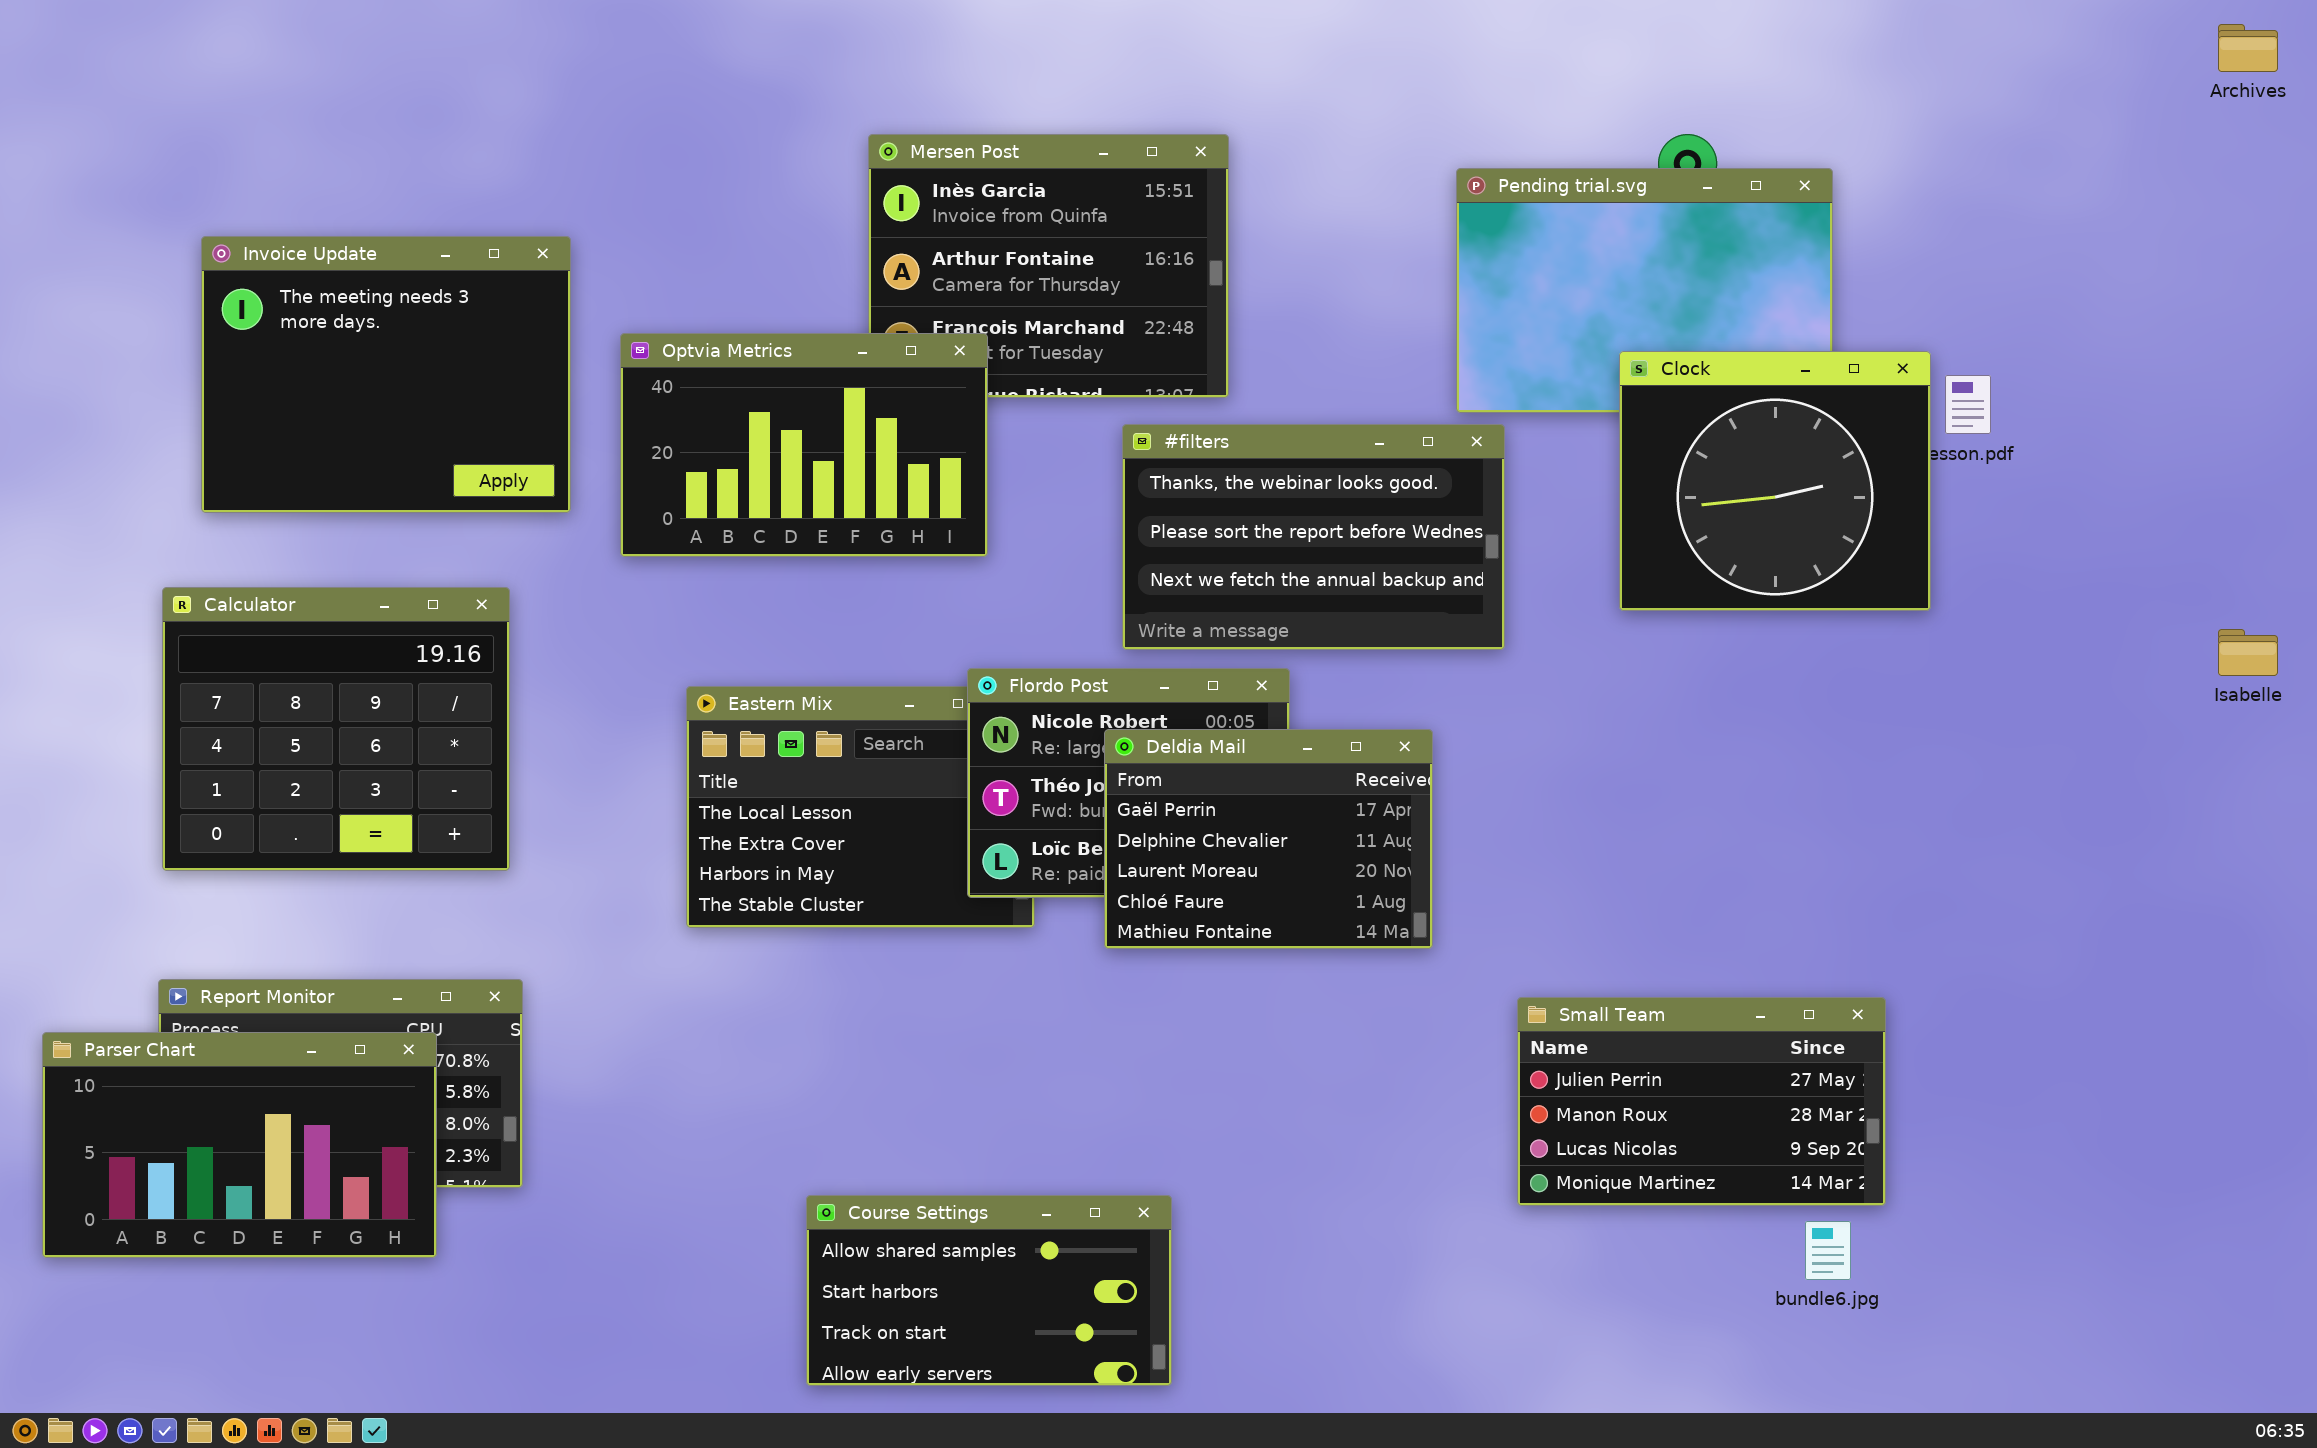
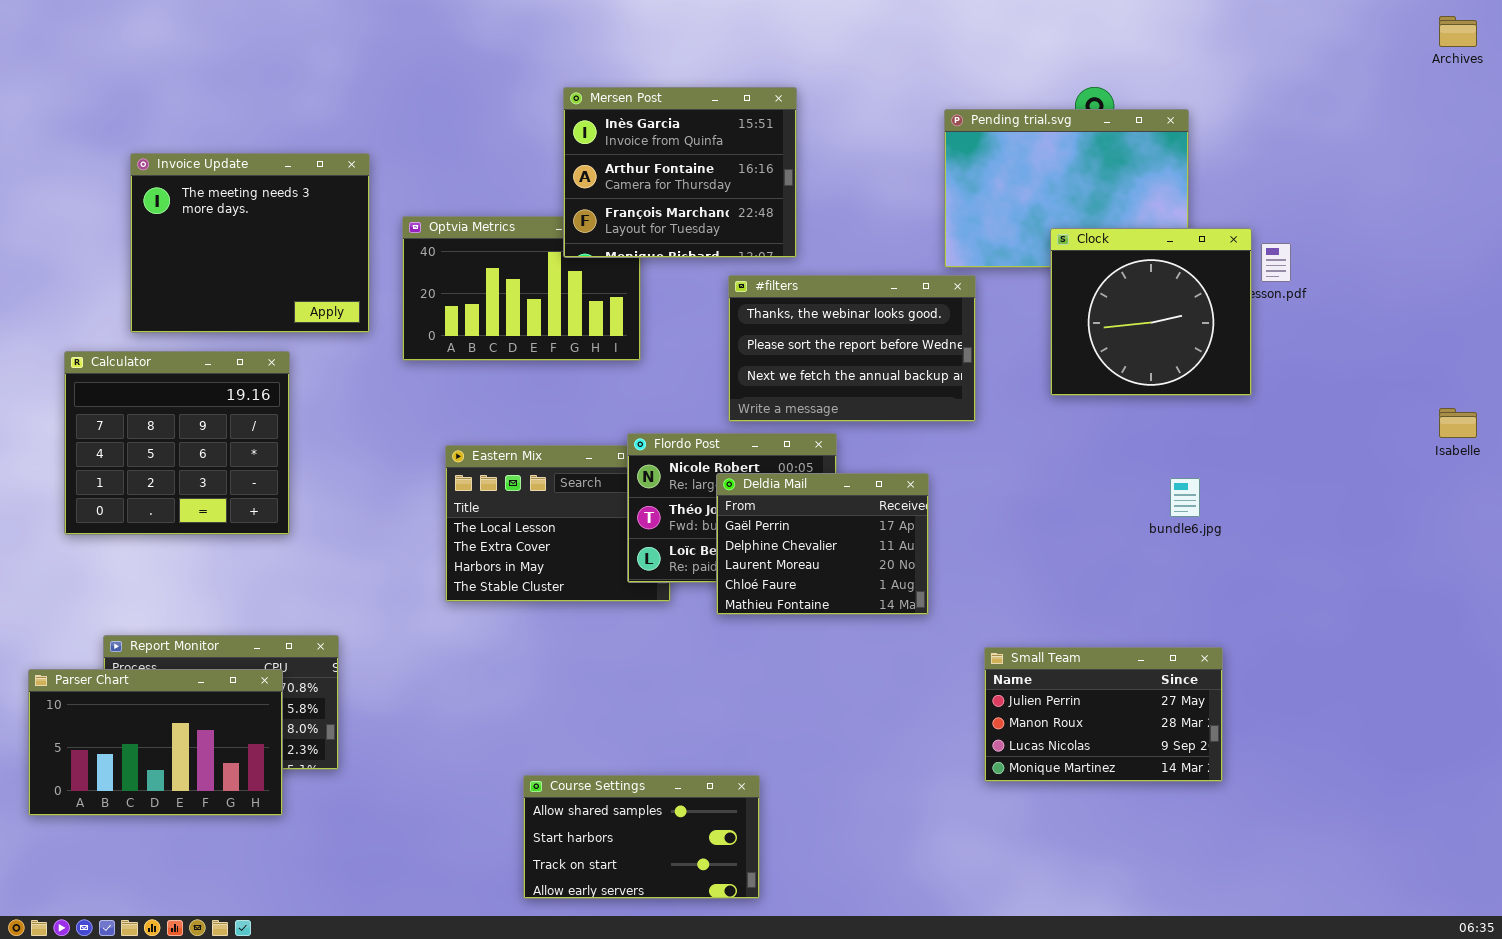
Mersen Post: [868,134,1229,398] -> [563,87,797,258], raised
Calculator: [162,587,510,871] -> [64,351,290,535], moved
bundle6.jpg: [1805,1221,1851,1280] -> [1170,478,1200,517], moved

